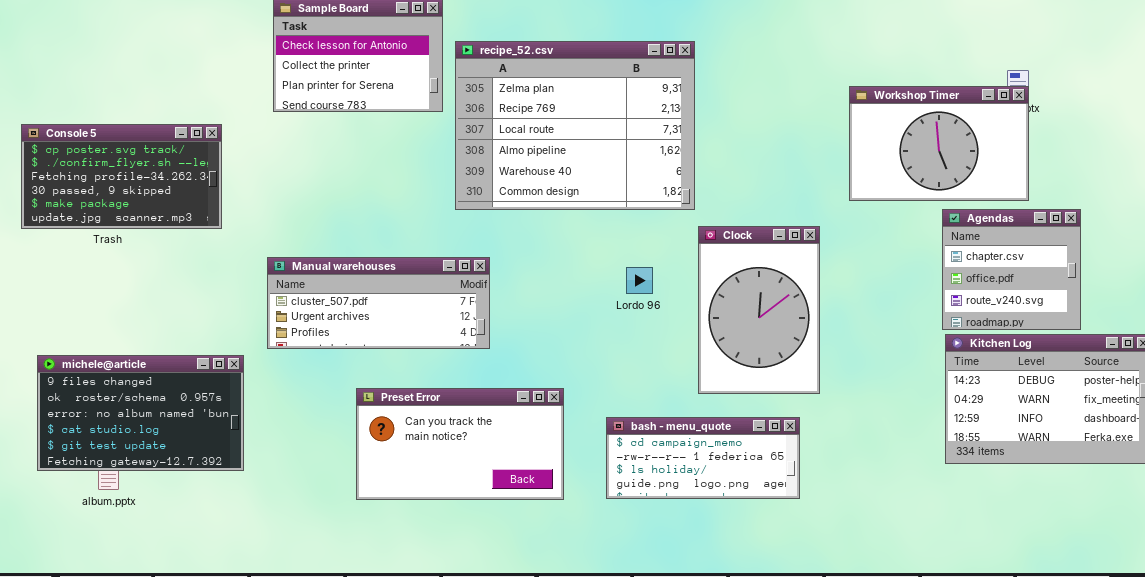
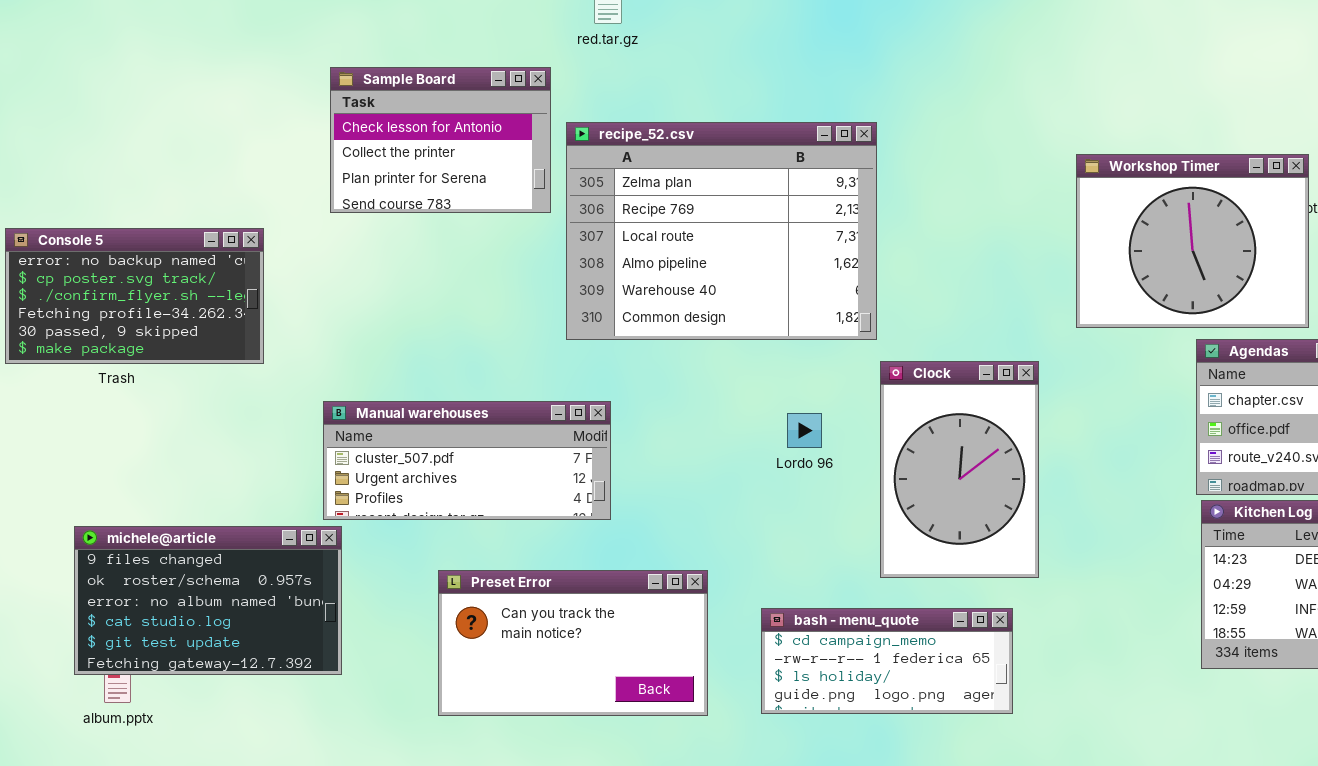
Workshop Timer: [849,86,1029,201] -> [1076,154,1309,328], resized
Console 5: [21,124,222,229] -> [5,228,264,364], scrolled up 1 row
michele@article: [37,355,244,471] -> [74,526,342,675], moved

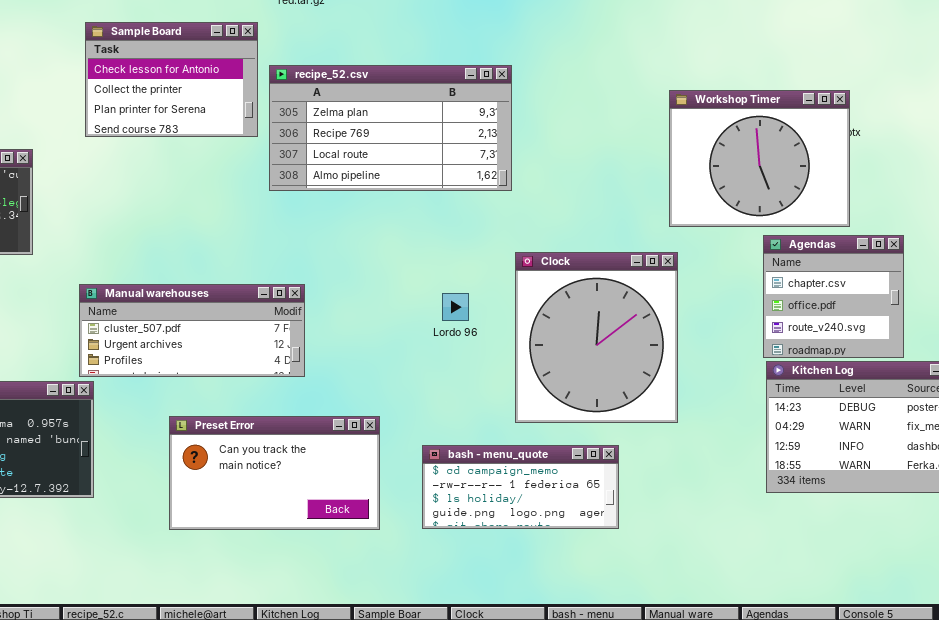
recipe_52.csv: [566,122,877,340] -> [269,65,512,191], resized
Clock: [880,361,1039,578] -> [515,252,678,423], resized

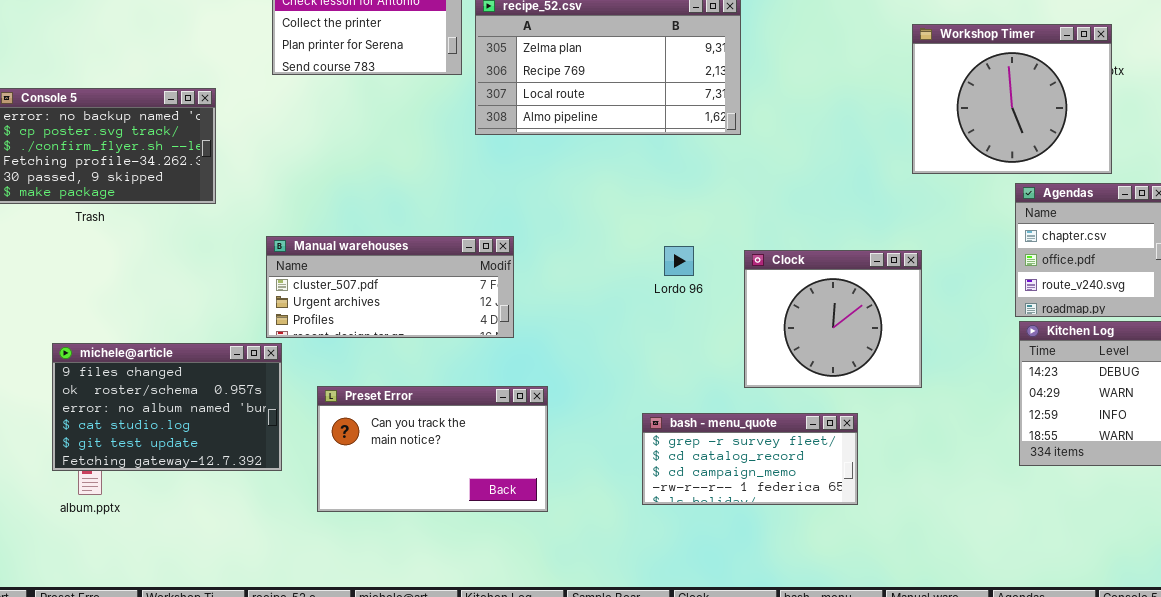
Clock: [515,252,678,423] -> [744,250,922,388], resized
Preset Error: [169,416,380,530] -> [317,386,548,512], moved
bash - menu_quote: [422,445,619,529] -> [642,413,858,505], scrolled up 2 rows

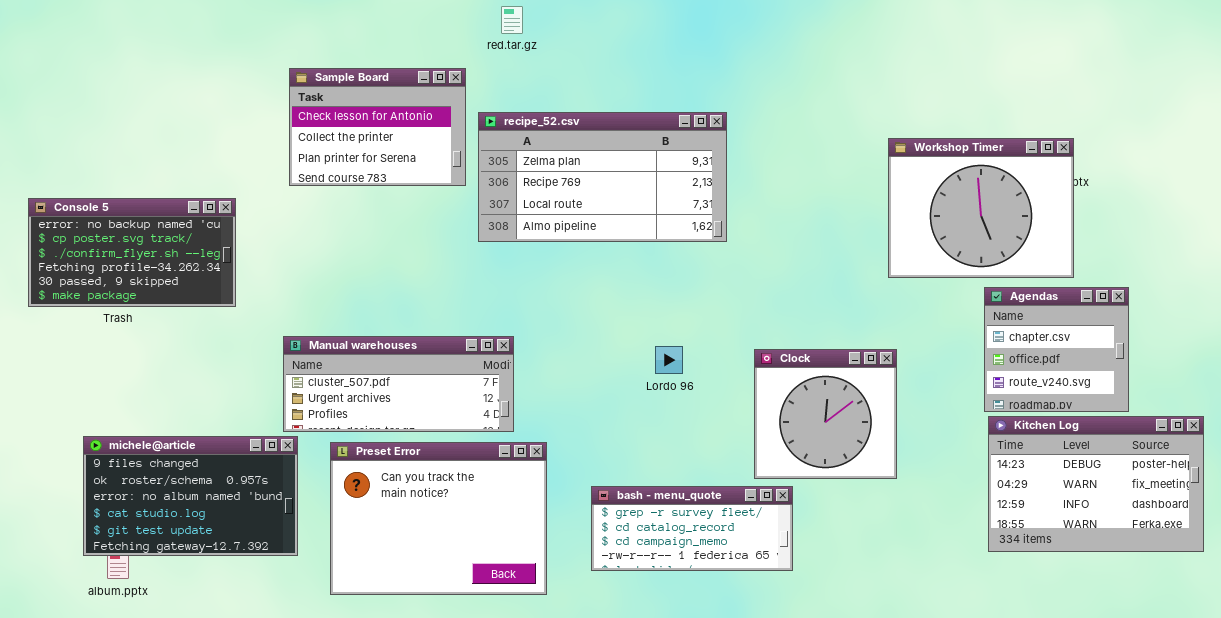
Clock: [744,250,922,388] -> [754,349,897,479], resized
Preset Error: [317,386,548,512] -> [330,442,547,595], resized
bash - menu_quote: [642,413,858,505] -> [591,486,793,571], moved

